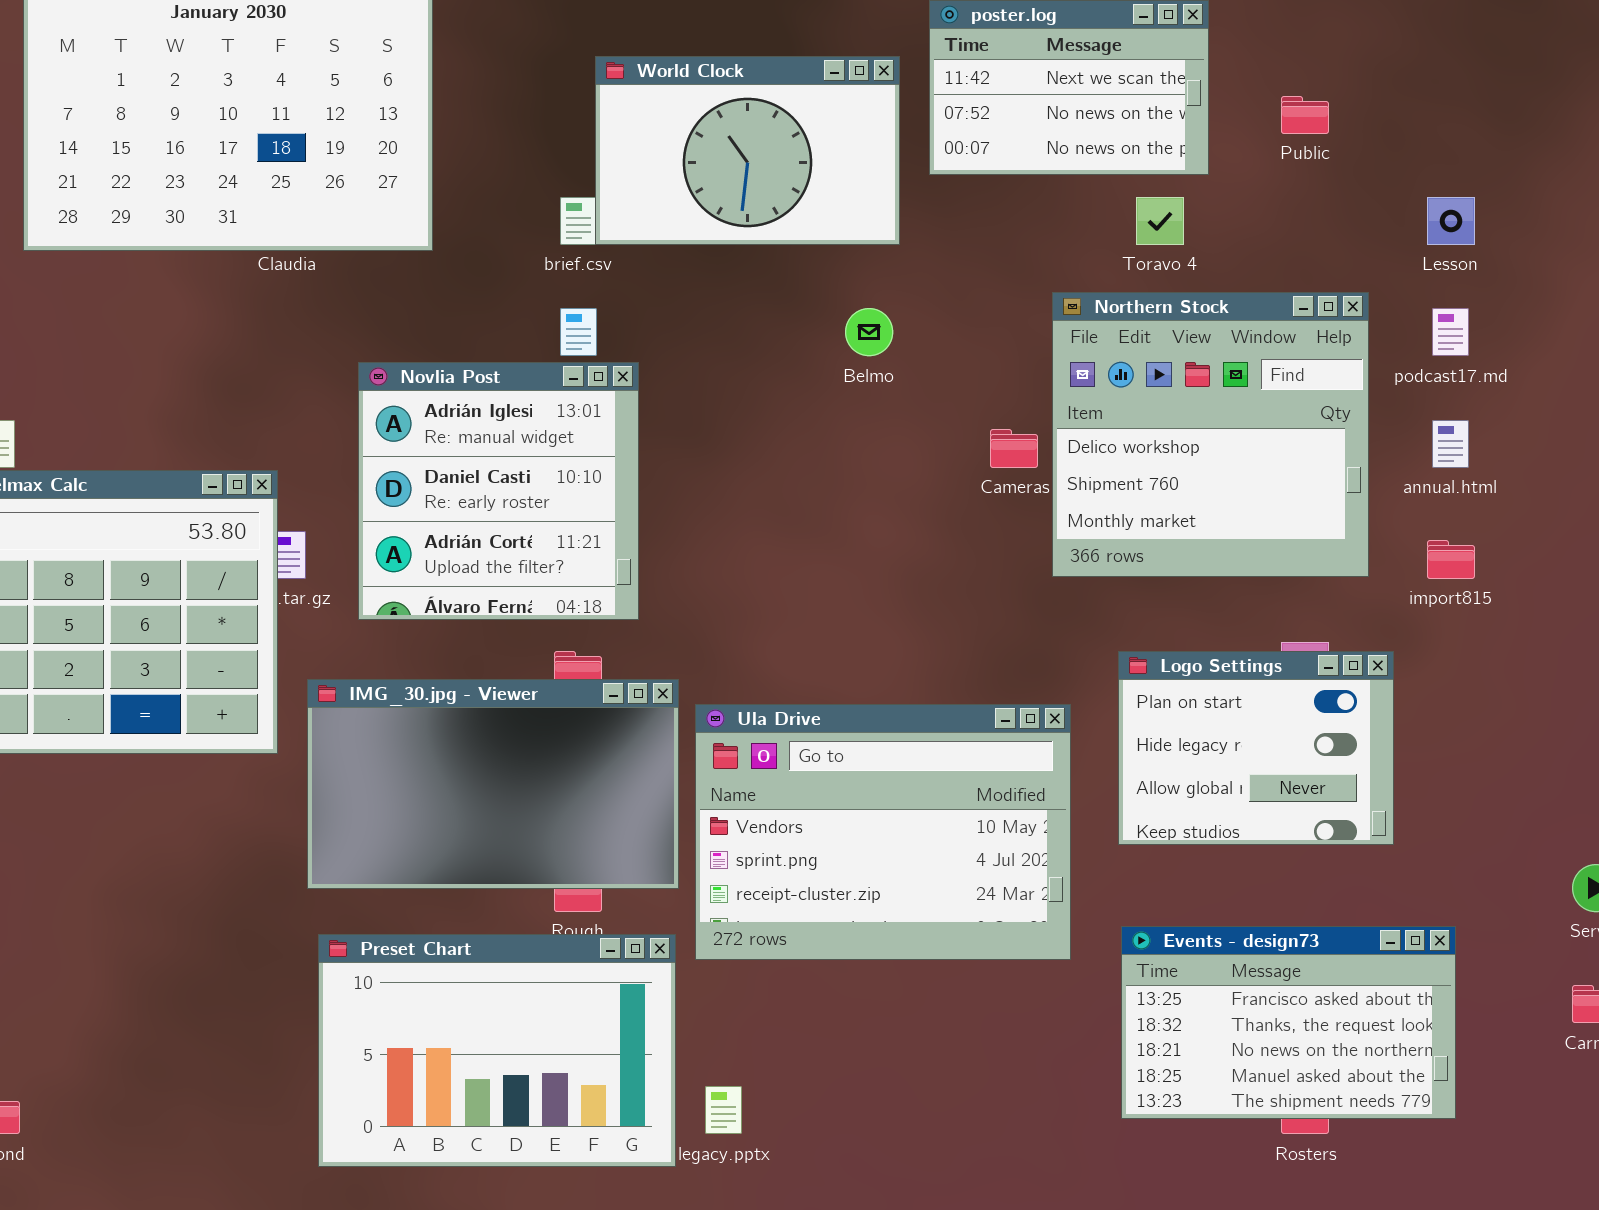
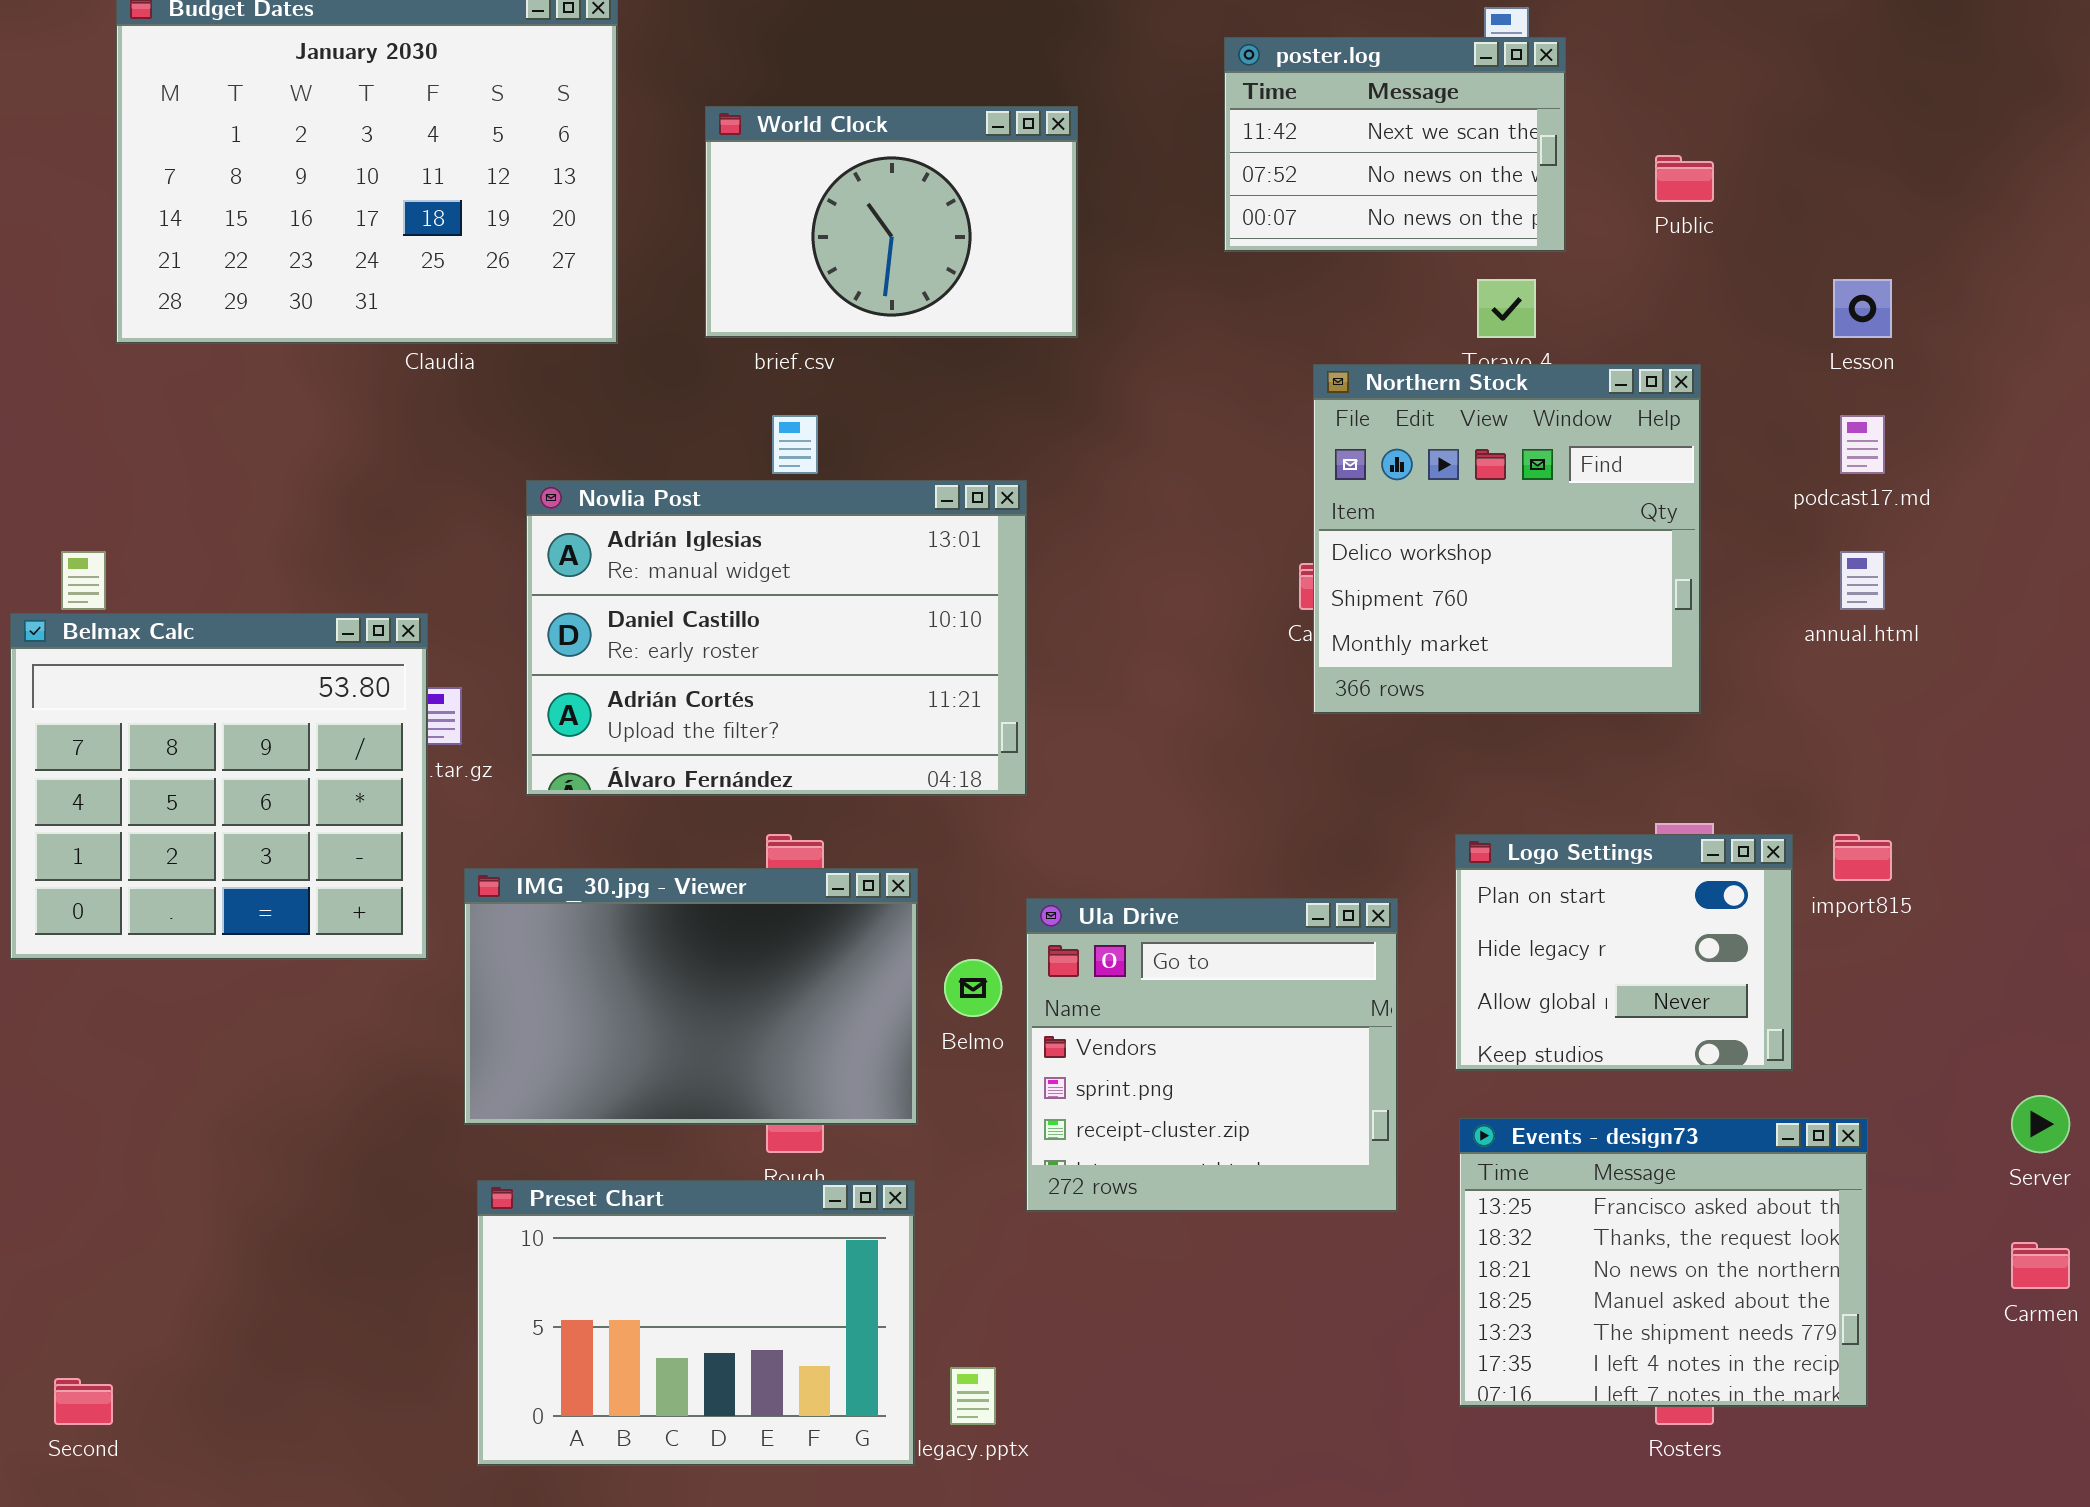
World Clock: [595,56,900,245] -> [705,106,1078,338], moved
Northern Stock: [1052,292,1369,577] -> [1313,364,1701,714], moved
Belmo: [845,308,893,356] -> [944,959,1002,1017], moved
Novlia Post: [358,362,639,620] -> [526,480,1027,796], resized
import815: [1427,540,1475,579] -> [1833,834,1892,881], moved
Ula Drive: [695,704,1071,960] -> [1026,898,1398,1212], resized
Events - design73: [1121,926,1456,1119] -> [1459,1118,1868,1407], resized

